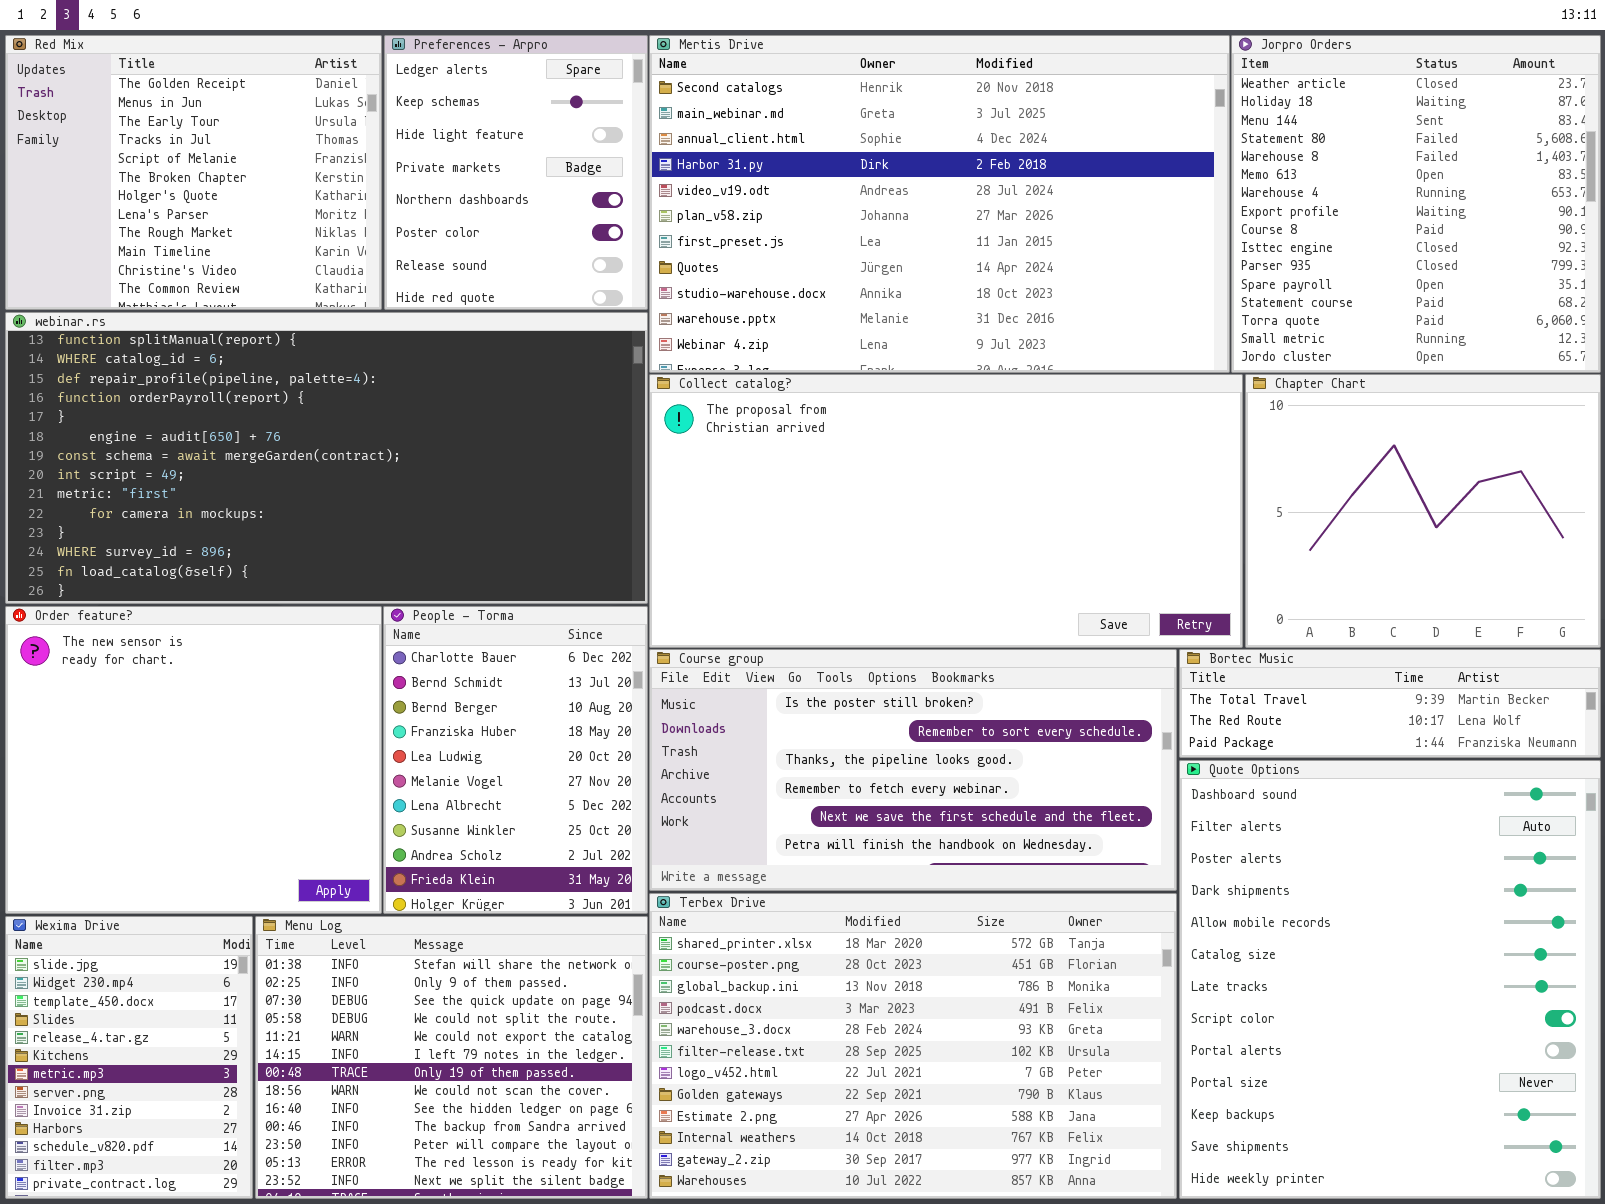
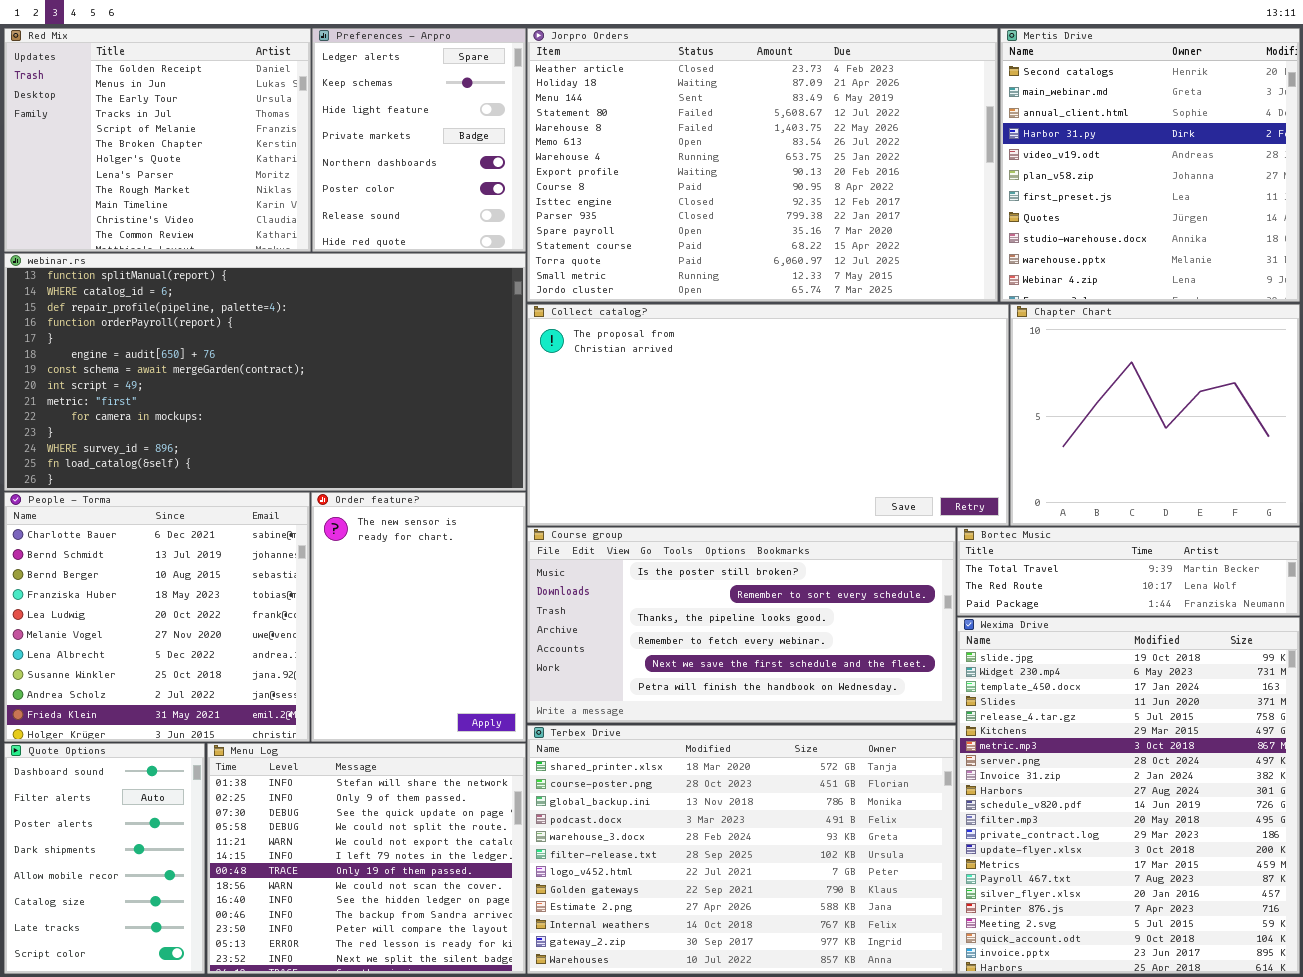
Mertis Drive: [649,35,1230,373] -> [1000,28,1300,302], moved, resized
Jorpro Orders: [1231,35,1601,373] -> [527,28,998,302], moved, resized
Order feature?: [5,606,382,914] -> [311,492,526,742], moved, resized
People - Torma: [383,606,648,914] -> [4,492,310,742], moved, resized
Quote Options: [1179,760,1601,1199] -> [4,743,205,974], moved, resized
Wexima Drive: [5,916,253,1199] -> [957,617,1300,974], moved, resized

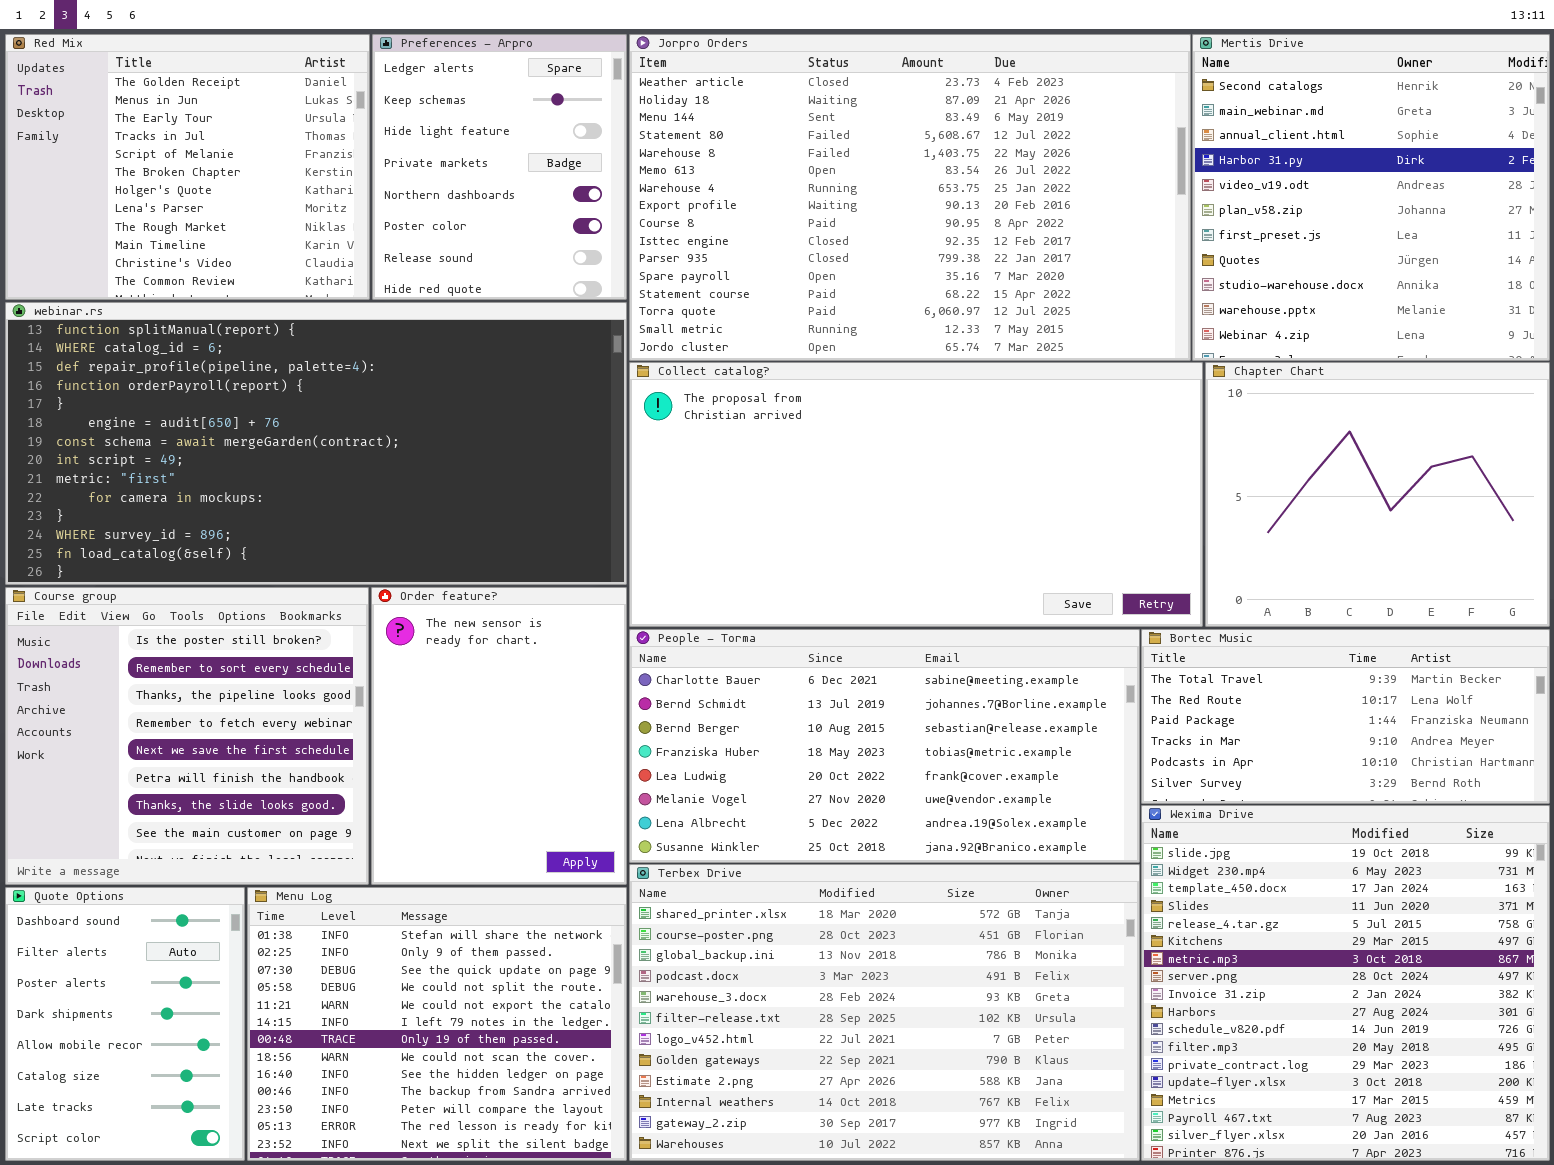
People - Torma: [4,492,310,742] -> [629,629,1140,863], moved, resized
Course group: [527,527,956,723] -> [5,587,369,885], moved, resized
Bortec Music: [957,527,1300,616] -> [1141,629,1550,804], resized
Wexima Drive: [957,617,1300,974] -> [1141,805,1550,1161], resized

